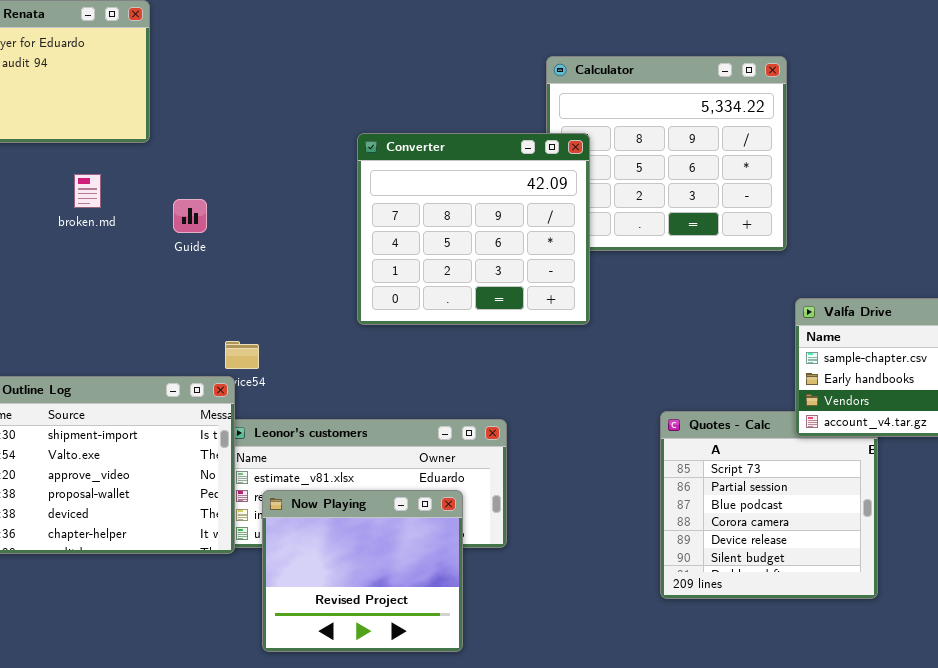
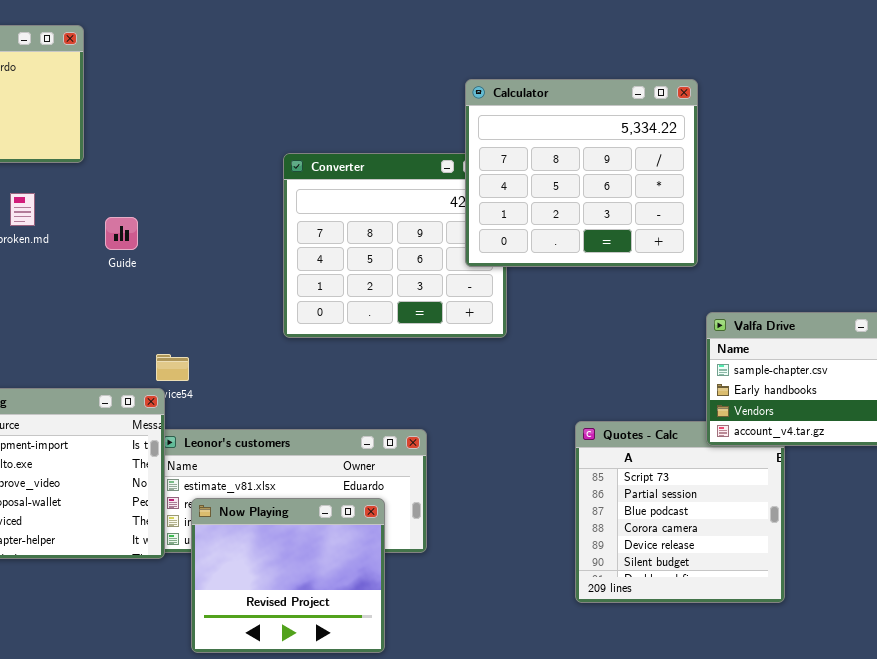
Calculator: [546,56,787,251] -> [465,79,698,267], raised

